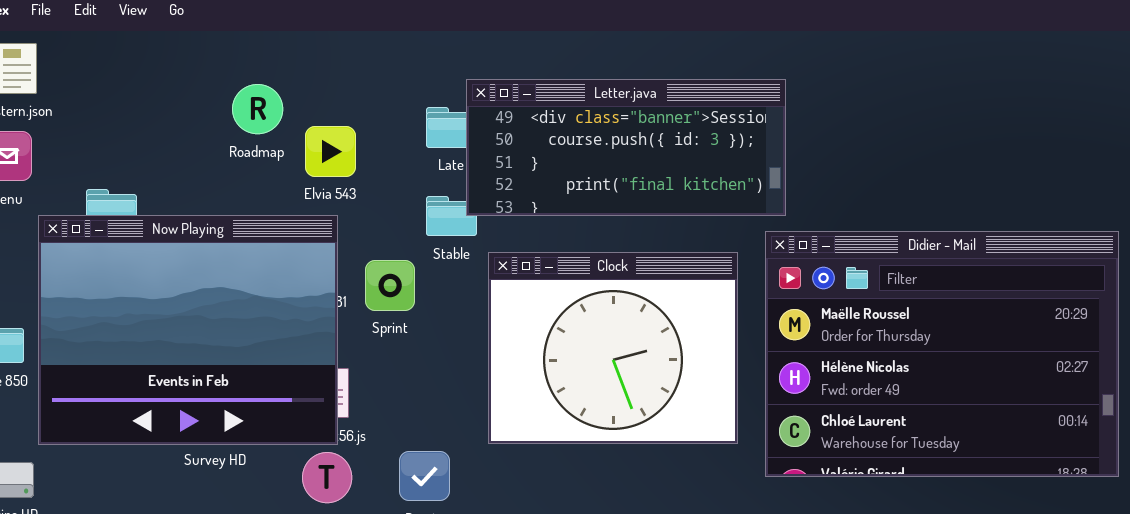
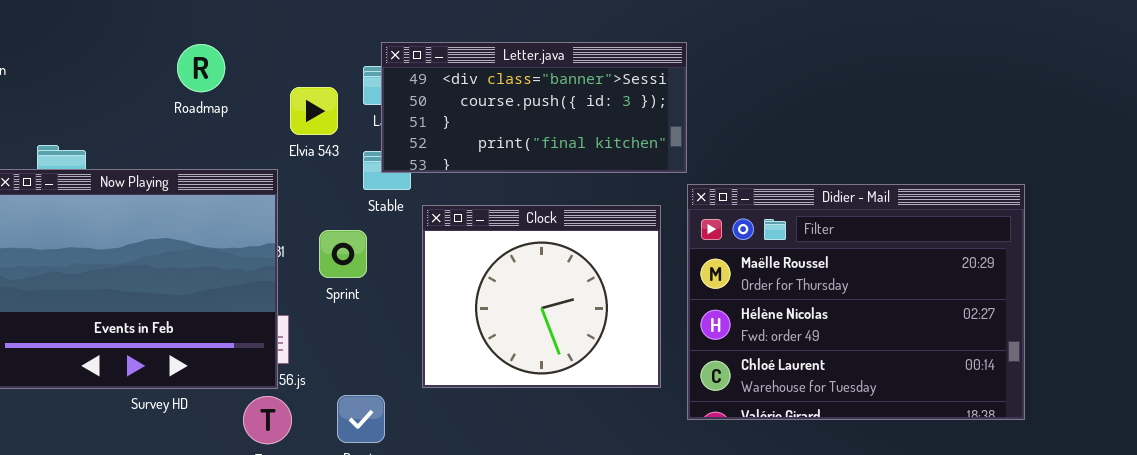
Letter.java: [466,79,786,216] -> [381,42,687,173], moved
Elvia 543: [305,126,356,177] -> [290,87,338,135], moved
Sprint: [365,260,415,311] -> [319,230,367,278], moved

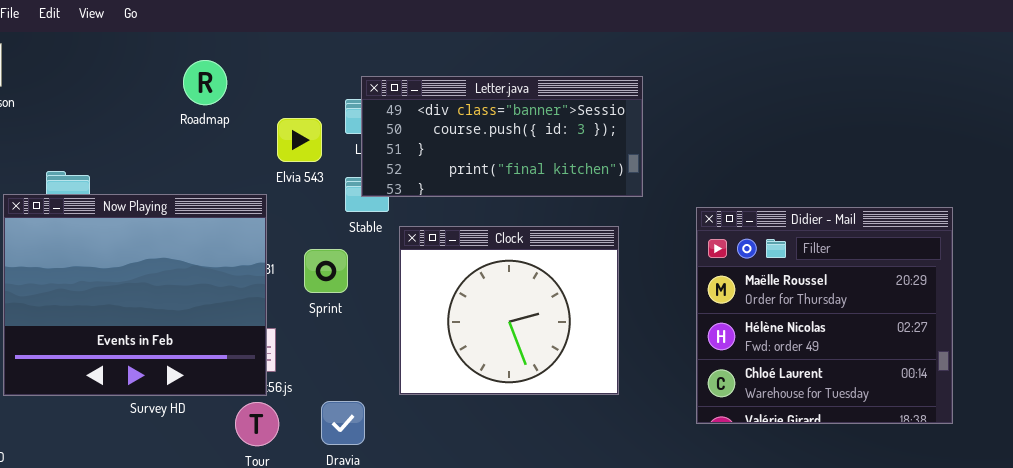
Roadmap: [177,44,225,92] -> [183,60,227,105], moved
Didier - Mail: [687,184,1025,420] -> [696,207,953,424], resized

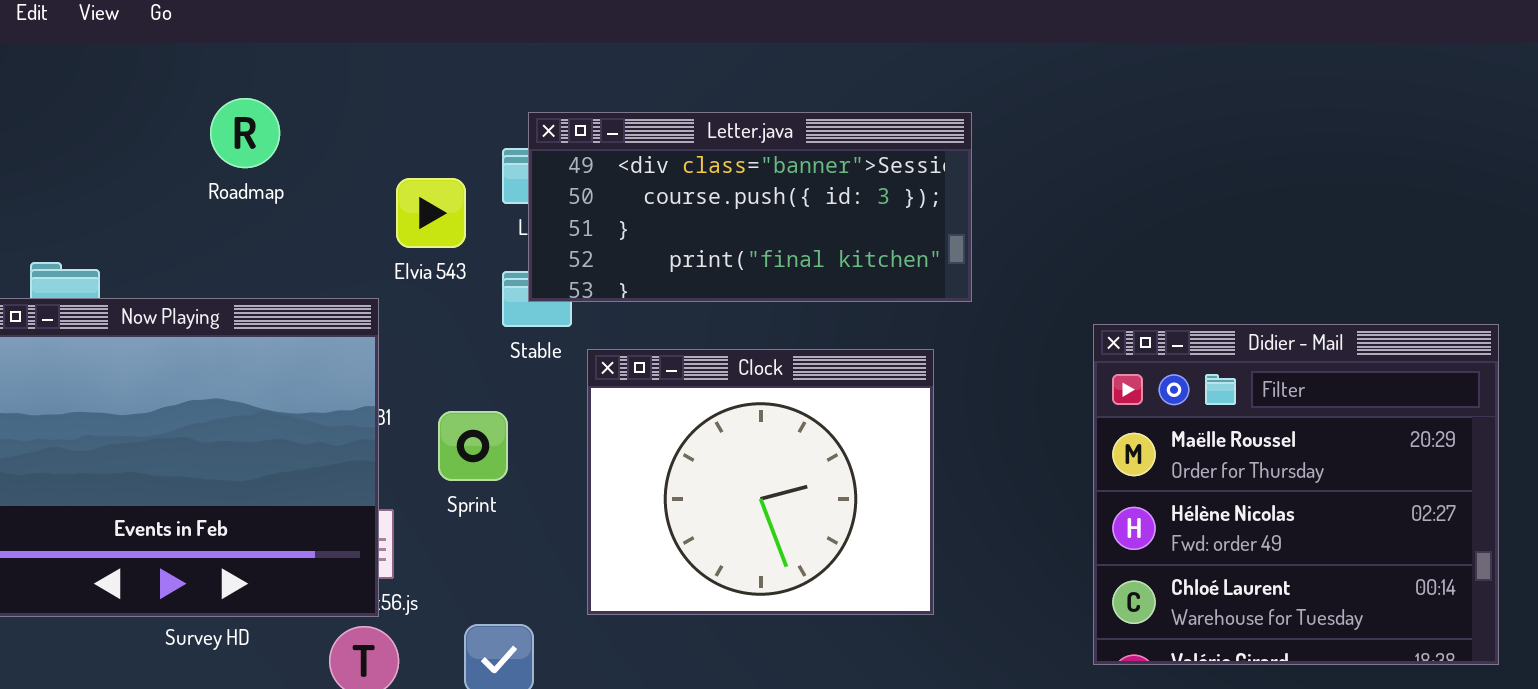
Roadmap: [183,60,227,105] -> [210,98,280,168], moved
Didier - Mail: [696,207,953,424] -> [1093,324,1499,665], moved
Sprint: [304,249,348,293] -> [438,411,508,481], moved

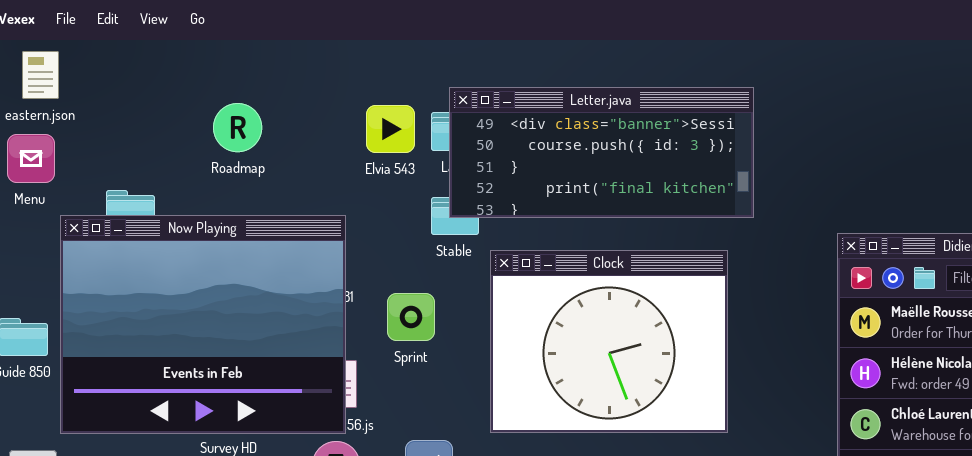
Roadmap: [210,98,280,168] -> [213,103,262,152], moved
Elvia 543: [396,178,466,248] -> [366,105,415,153], moved

